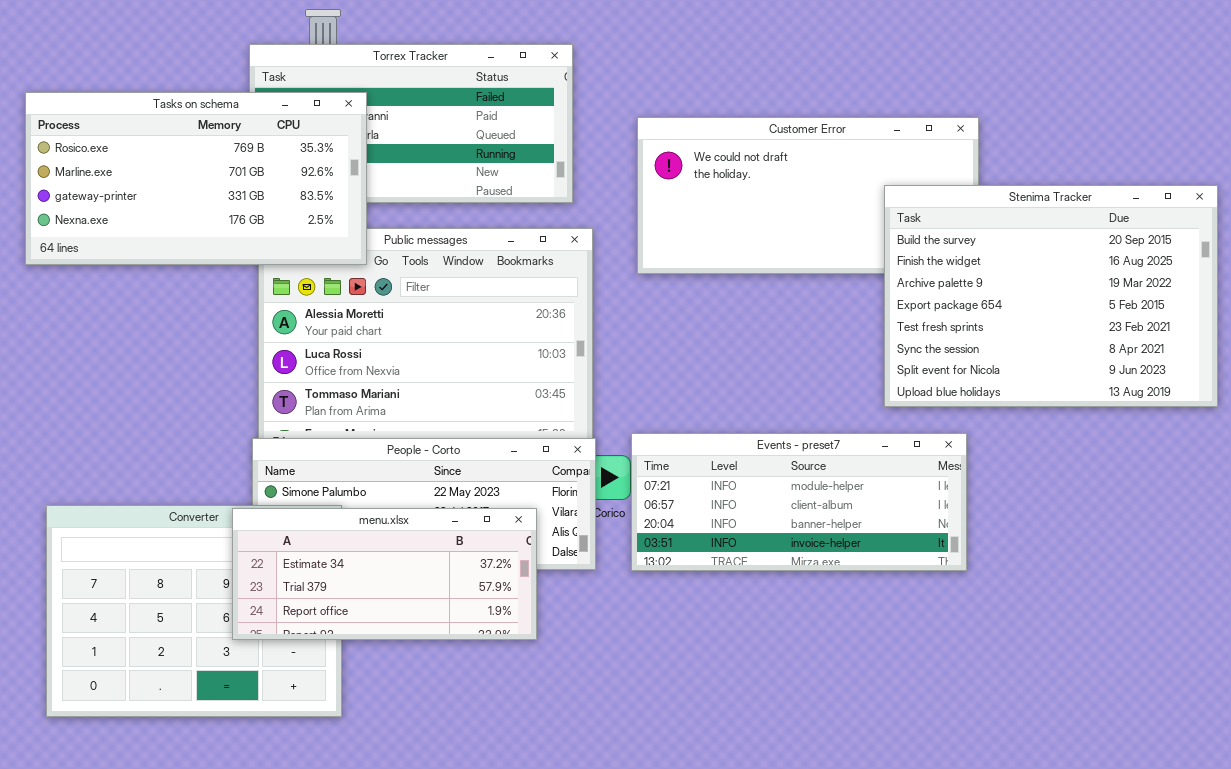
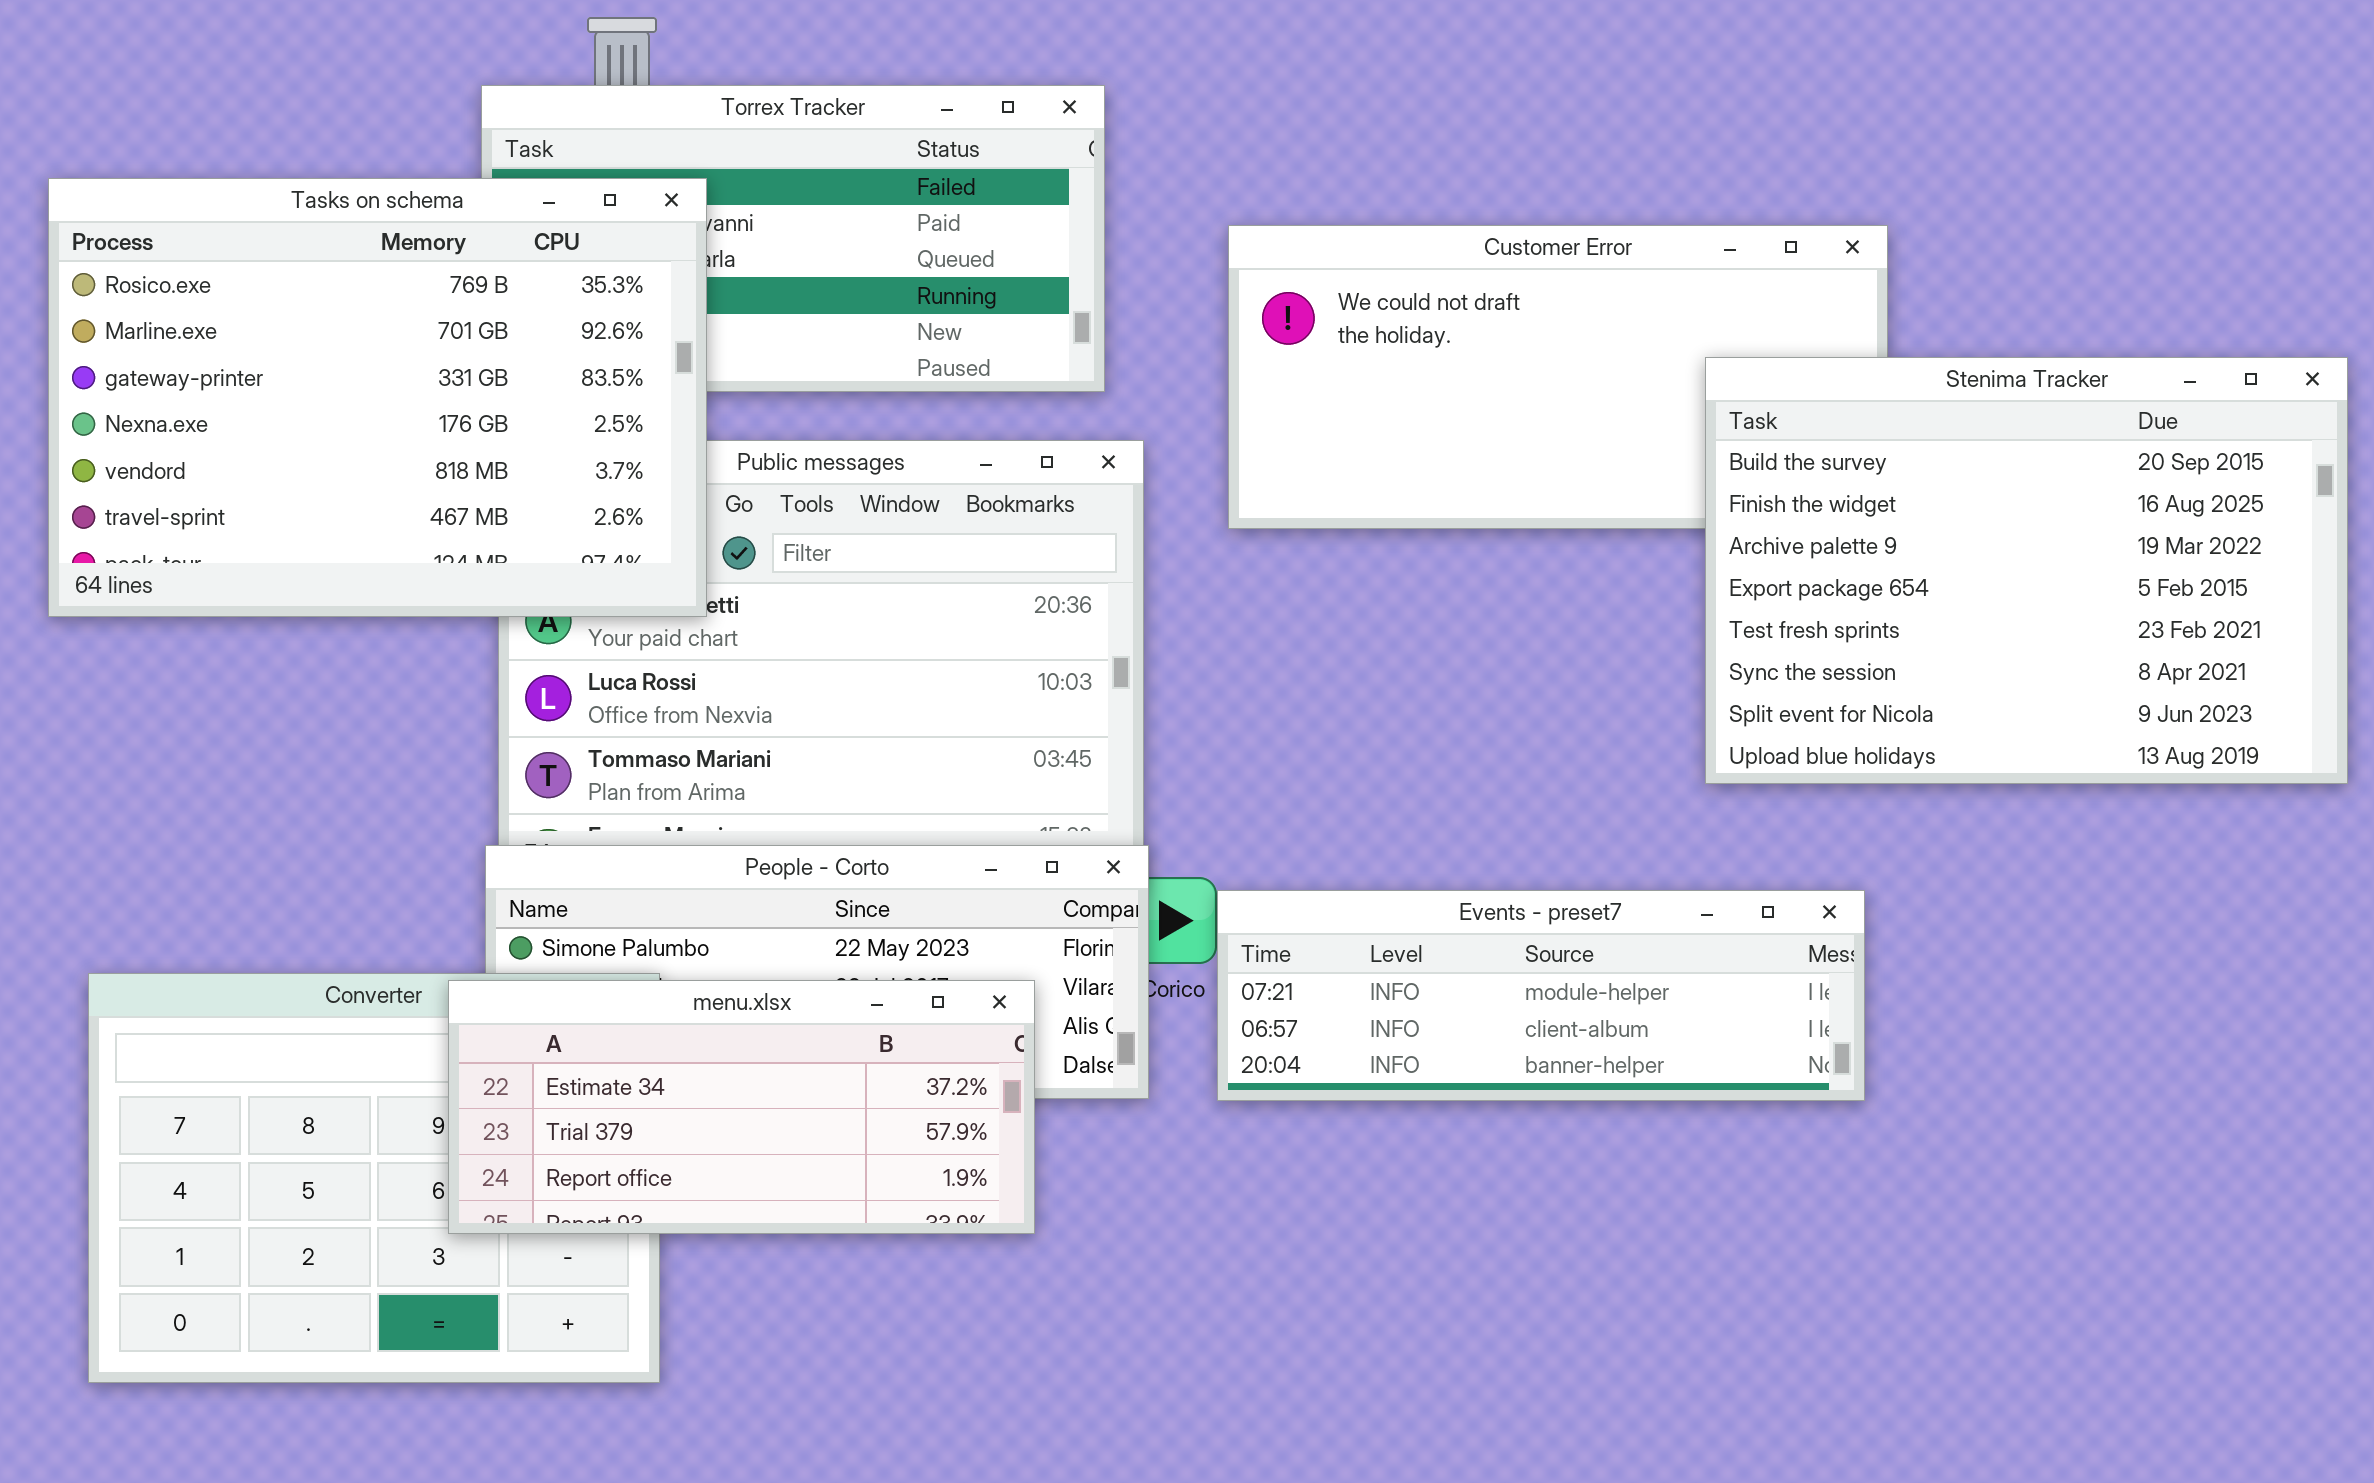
Tasks on schema: [25,92,367,265] -> [48,178,707,617], resized
Events - preset7: [631,433,967,571] -> [1217,890,1865,1101], resized

